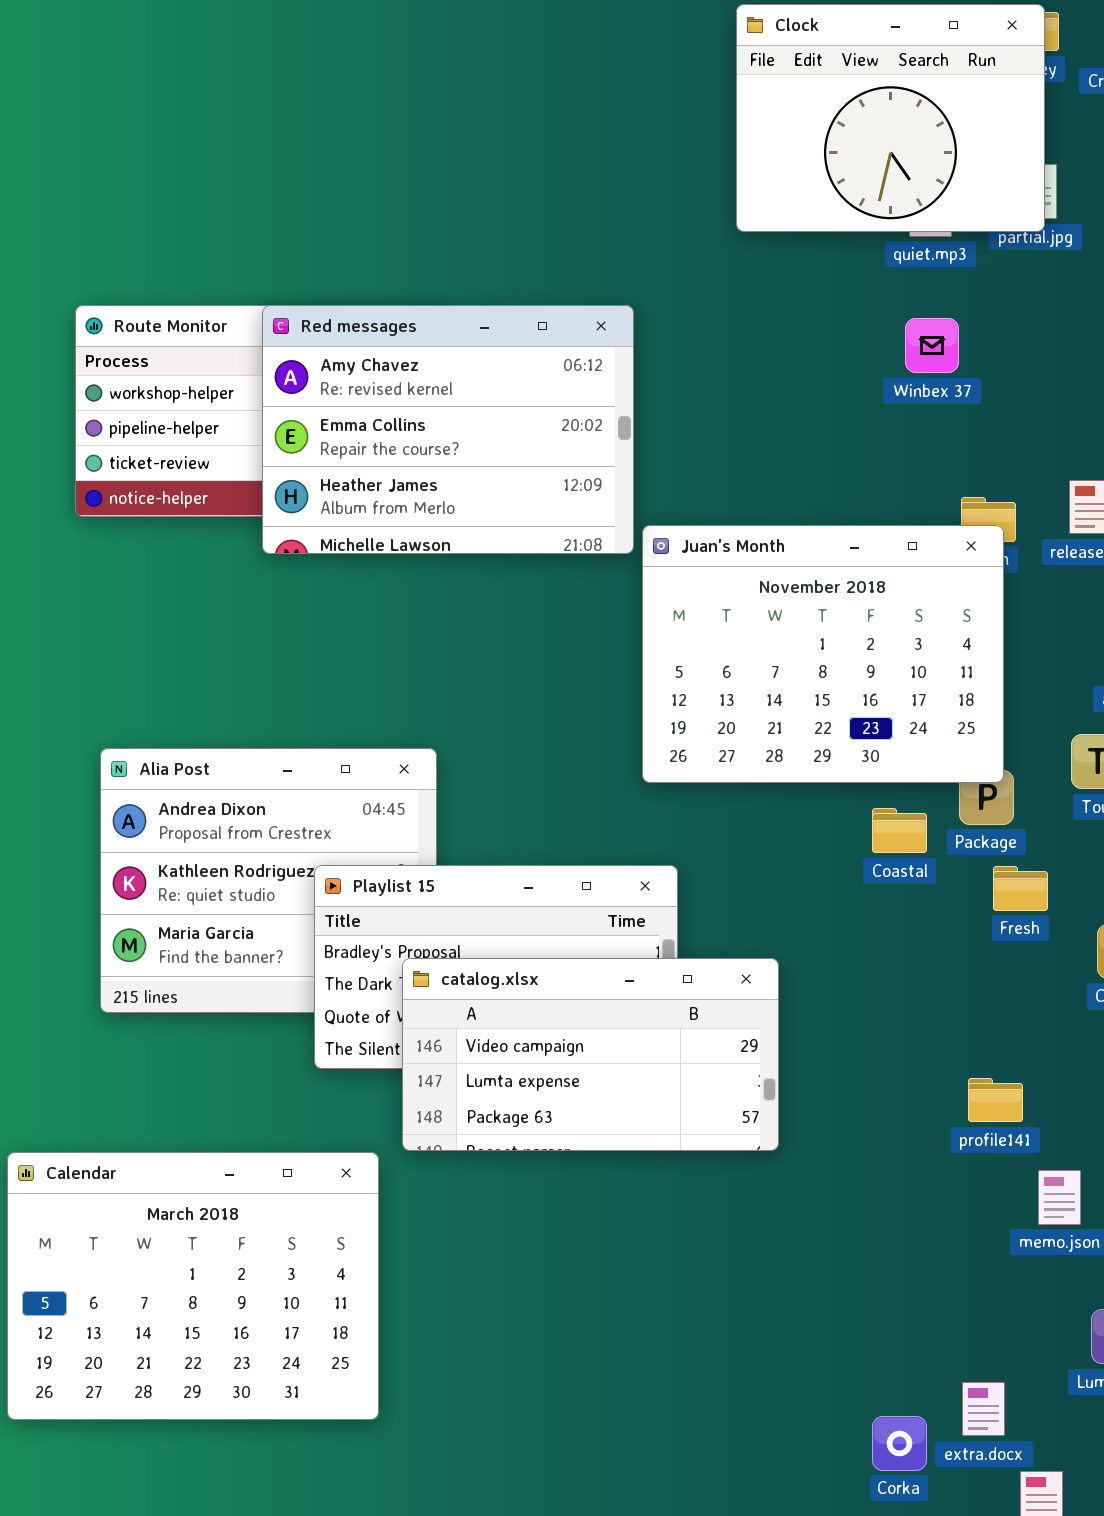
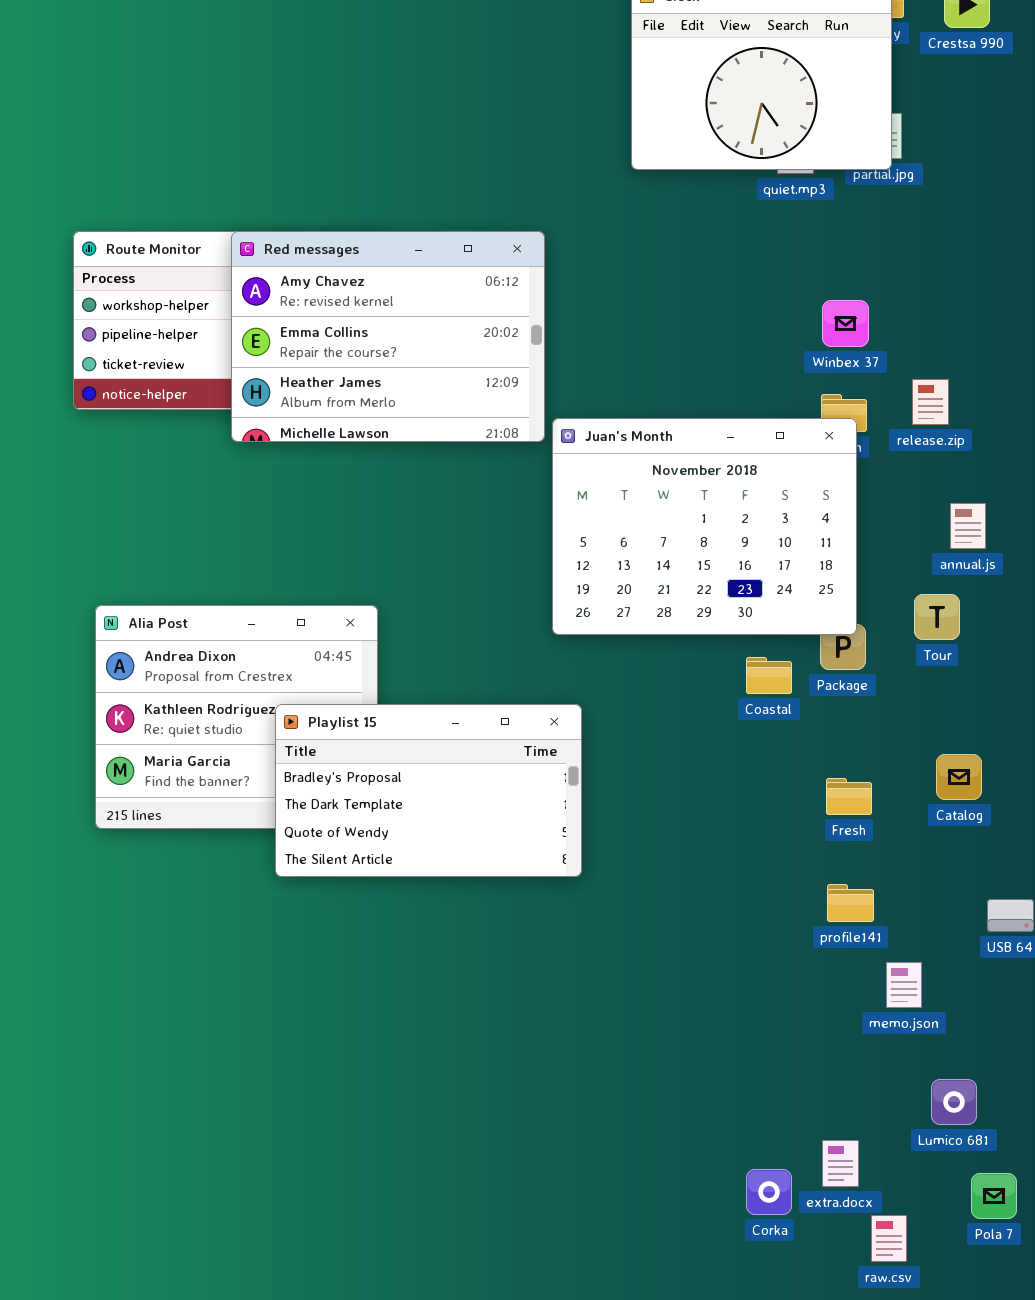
Winbex 37: [905,318,959,373] -> [822,300,869,347], moved
Fresh: [993,866,1048,911] -> [826,778,872,815], moved
catalog.xlsx: [402,958,779,1151] -> none, closed
Calendar: [7,1152,379,1420] -> none, closed

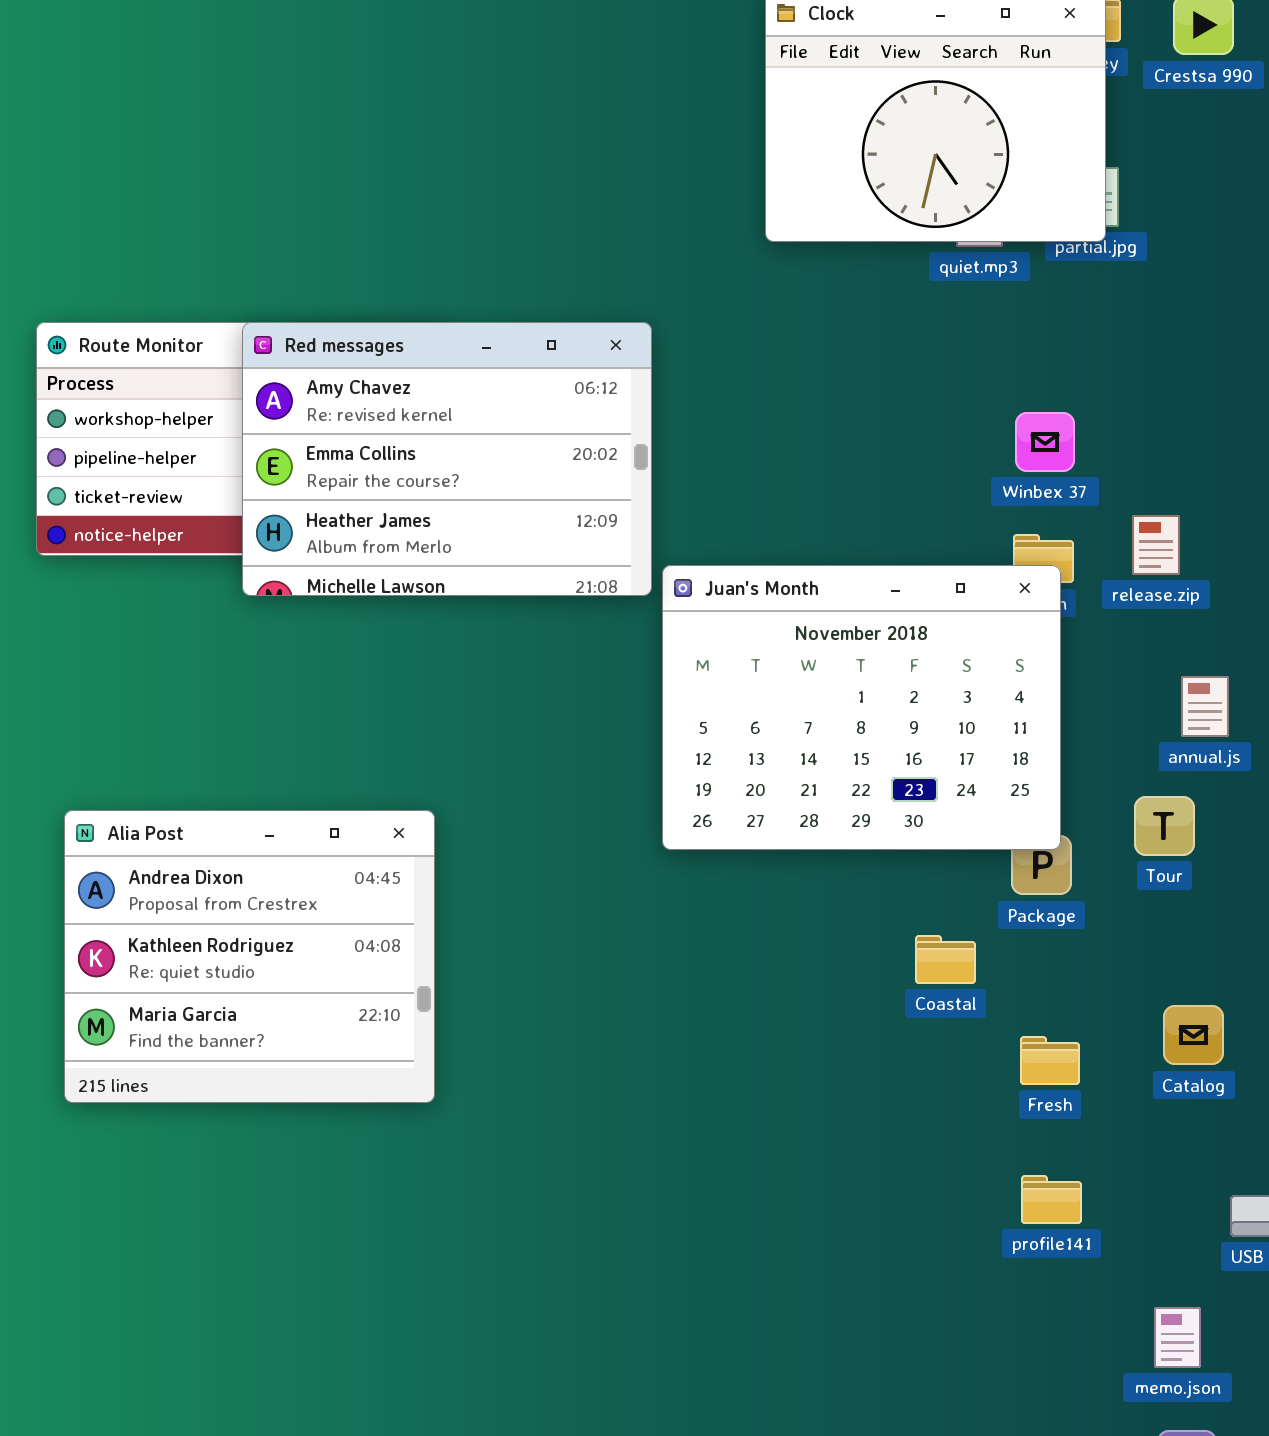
Coastal: [746,657,792,694] -> [915,935,976,984], moved
Playlist 15: [275,704,582,877] -> none, closed
memo.json: [886,962,922,1008] -> [1154,1307,1201,1368], moved

